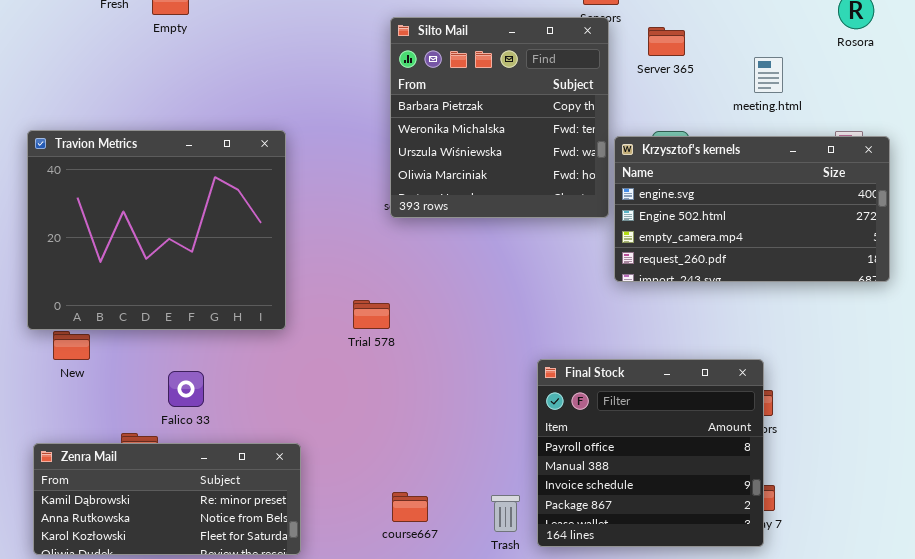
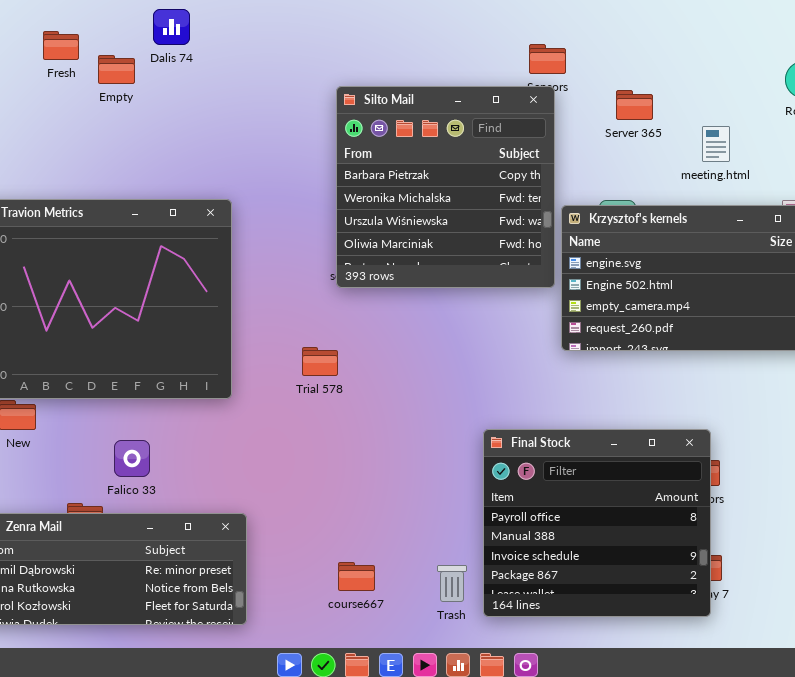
Server 365: [648,27,685,56] -> [616,90,653,120], moved
Trial 578: [353,300,390,329] -> [302,347,338,376], moved

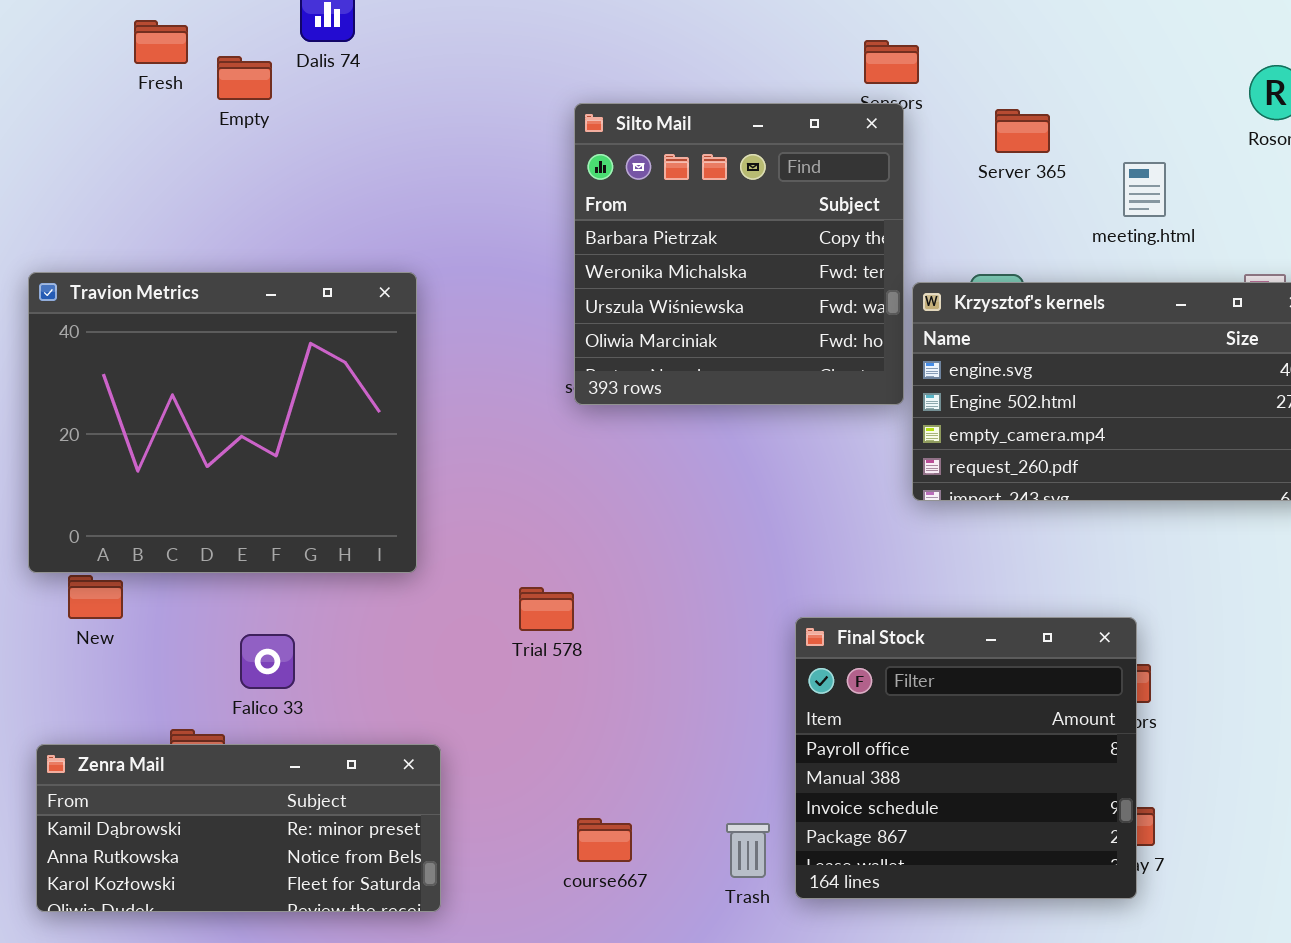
Trial 578: [302,347,338,376] -> [519,587,574,631], moved

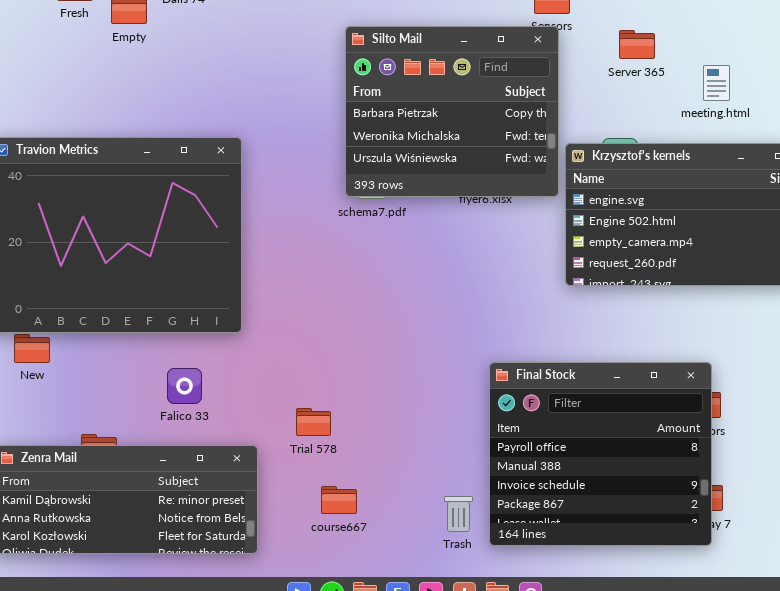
Silto Mail: [574,103,904,405] -> [345,26,559,197], resized
Trial 578: [519,587,574,631] -> [296,408,331,436], moved
Falico 33: [240,634,295,689] -> [167,368,202,404], moved
course667: [577,818,632,862] -> [321,486,357,514], moved

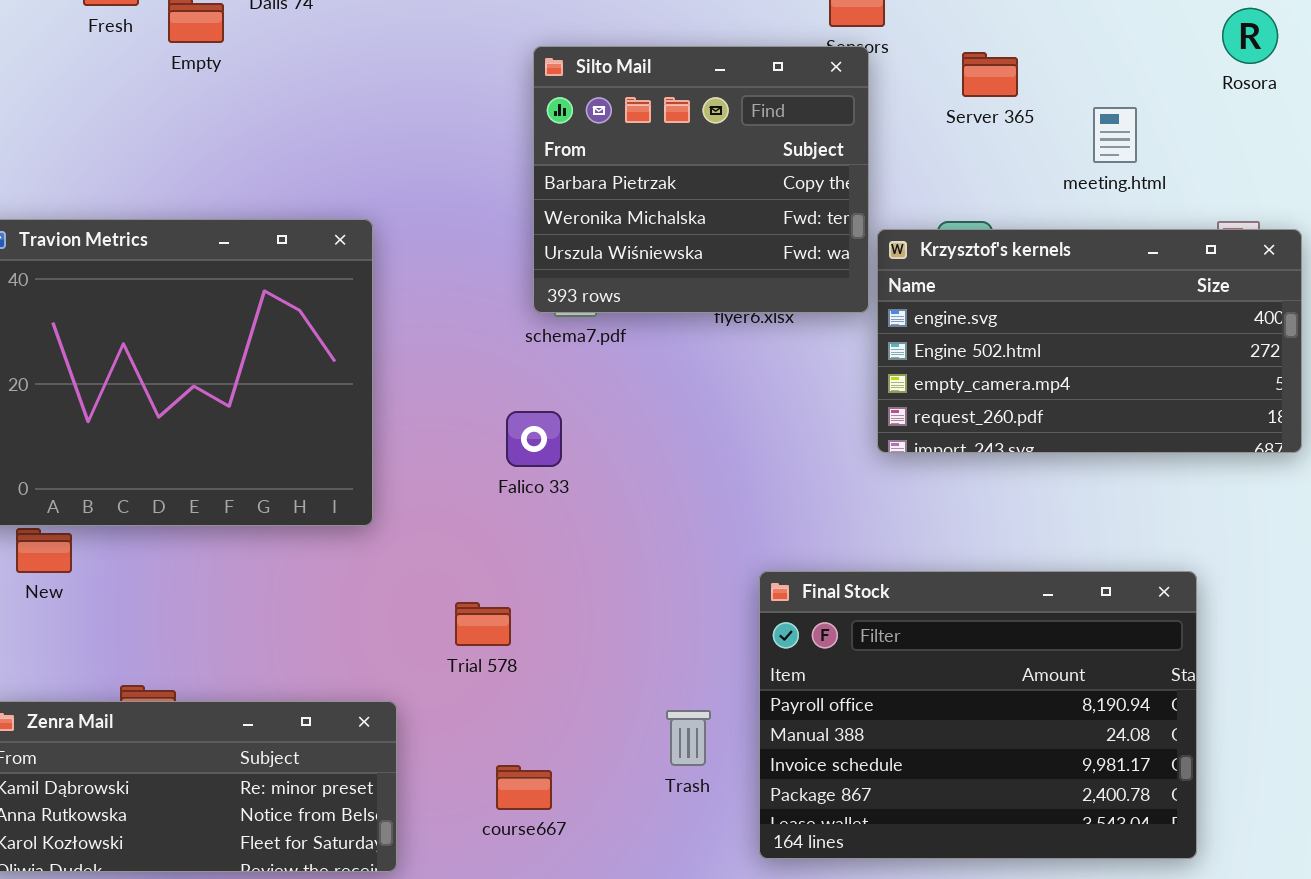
Final Stock: [489,362,712,546] -> [759,571,1197,859], resized
Falico 33: [167,368,202,404] -> [506,411,562,467], moved
Trial 578: [296,408,331,436] -> [455,602,511,646], moved
Trash: [444,496,473,532] -> [666,710,711,766], moved

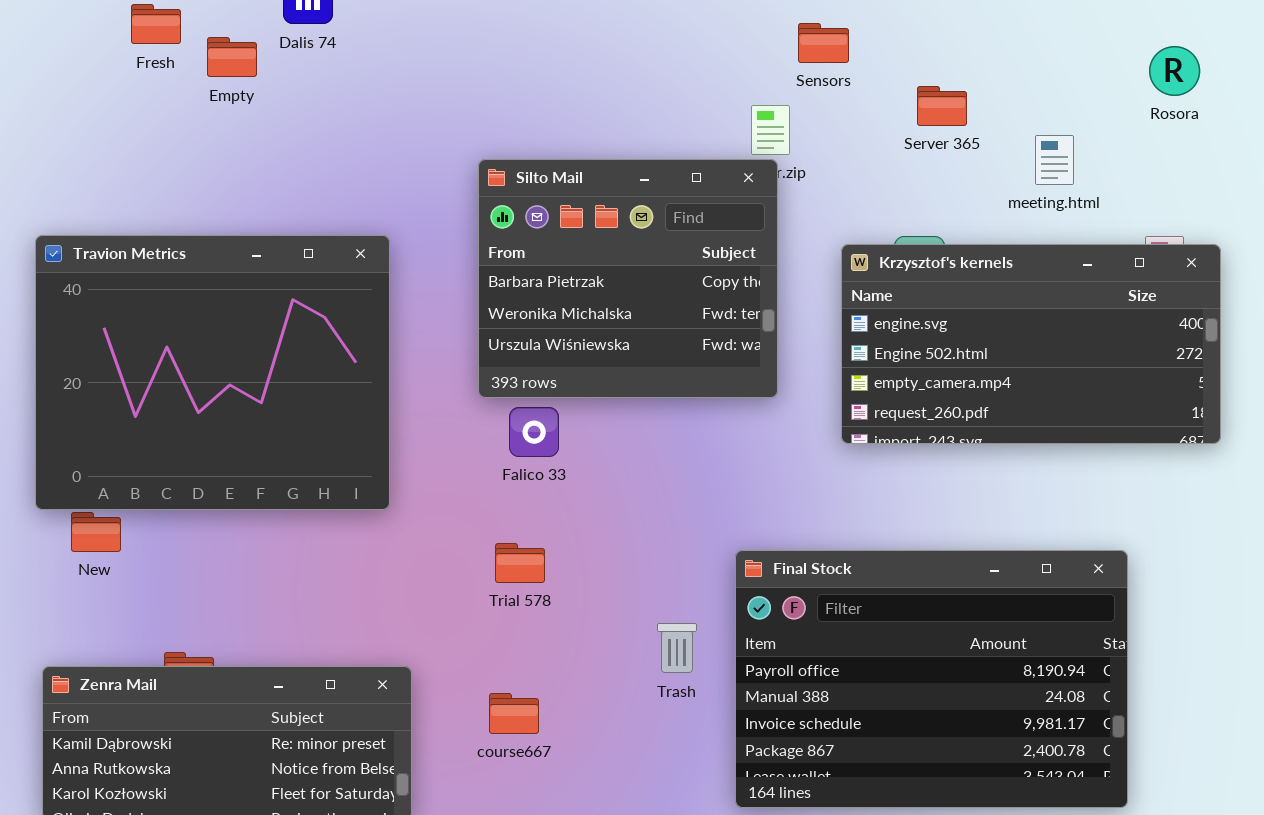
Silto Mail: [533,46,869,313] -> [478,159,778,398], moved
Trial 578: [455,602,511,646] -> [495,543,545,583], moved
Trash: [666,710,711,766] -> [657,623,697,673], moved
course667: [496,765,552,810] -> [489,693,539,734], moved

